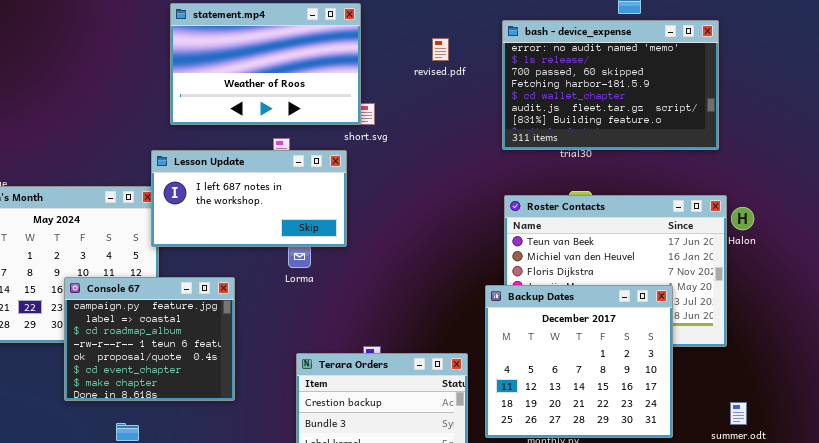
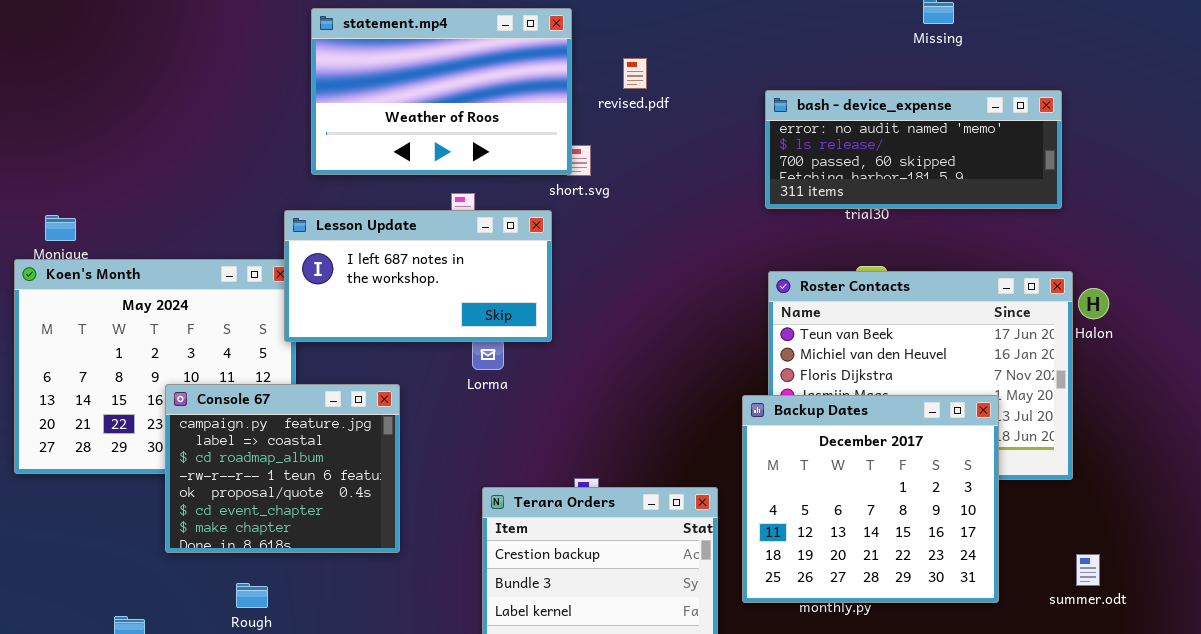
bash - device_expense: [502,20,719,150] -> [765,90,1062,209], resized
revised.pdf: [432,38,449,61] -> [623,58,647,89], moved

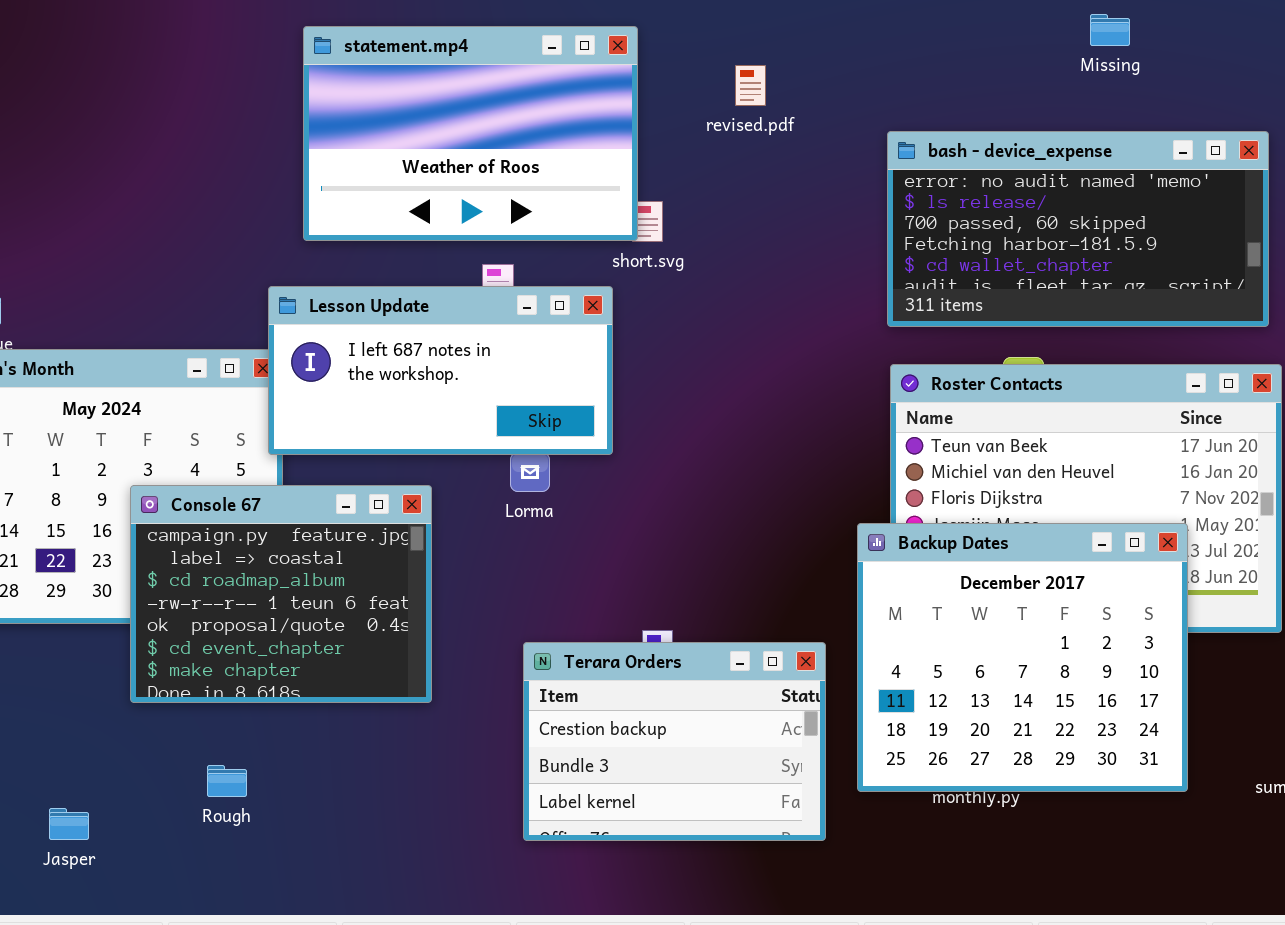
revised.pdf: [623,58,647,89] -> [735,65,766,106], moved
bash - device_expense: [765,90,1062,209] -> [887,131,1269,327], resized
Console 67: [165,384,400,553] -> [130,485,432,703], moved

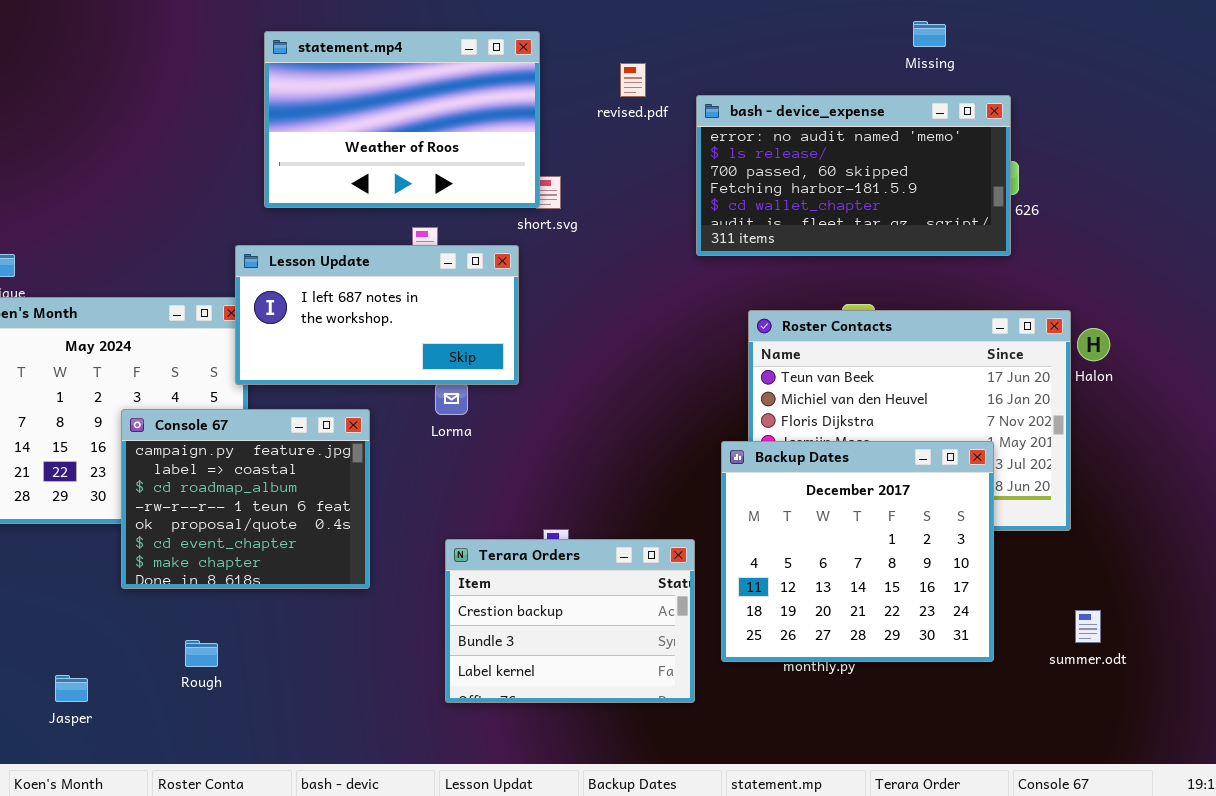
bash - device_expense: [887,131,1269,327] -> [696,95,1011,256], moved

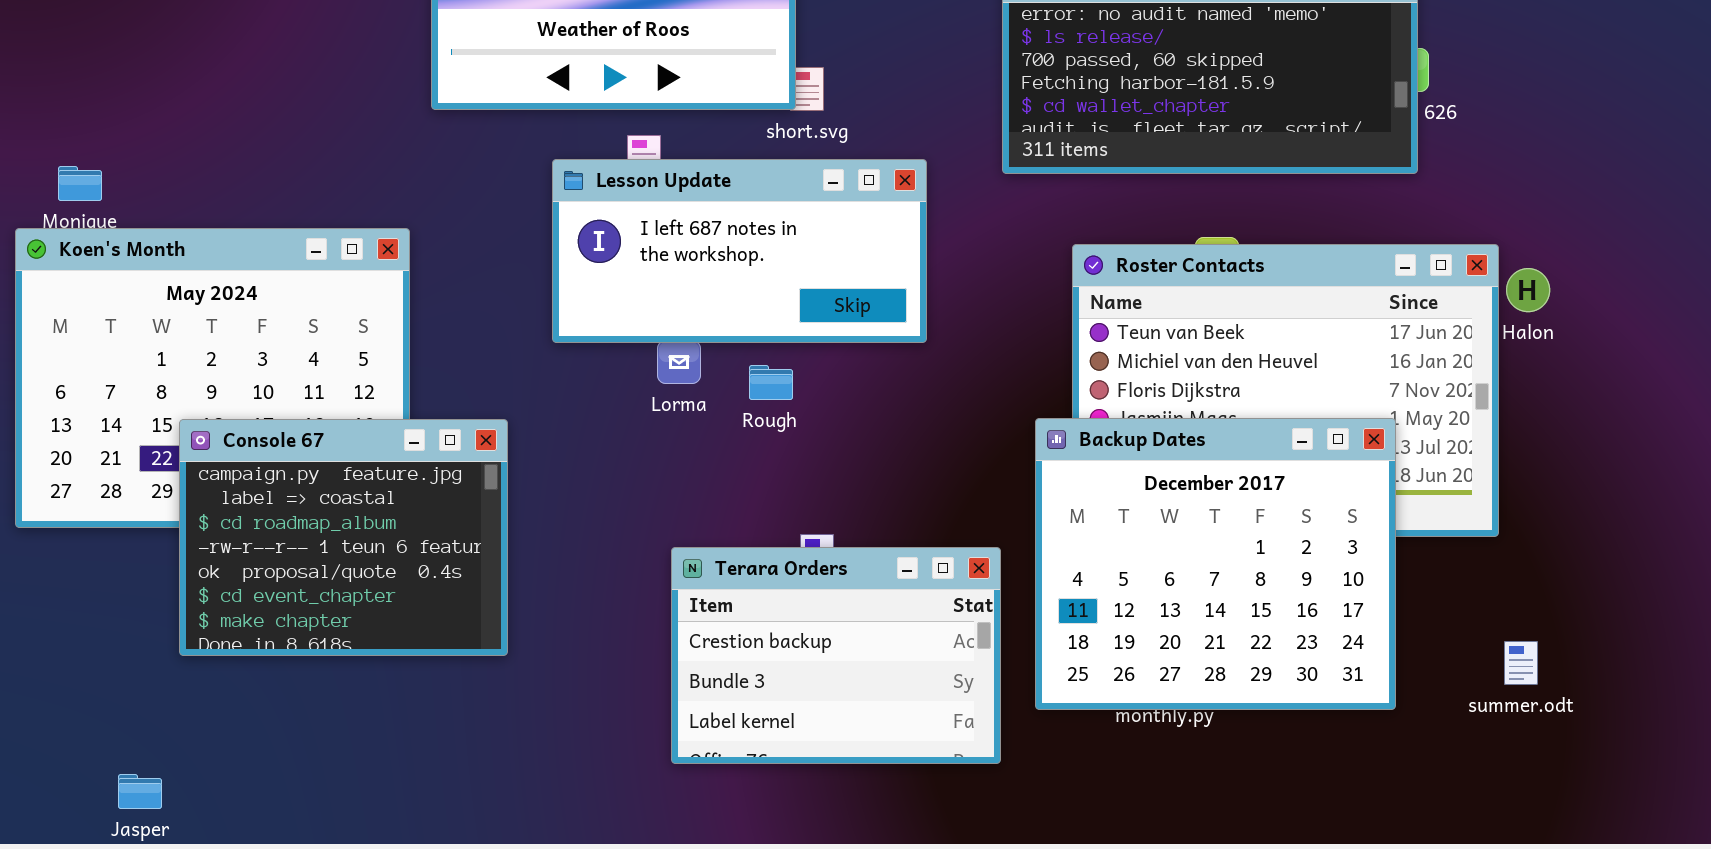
Lesson Update: [235,245,519,385] -> [552,159,927,343], moved
Console 67: [121,409,370,589] -> [179,419,508,656], moved
Rough: [185,640,218,667] -> [749,365,793,400], moved
Jasper: [55,675,88,702] -> [118,774,162,809], moved

